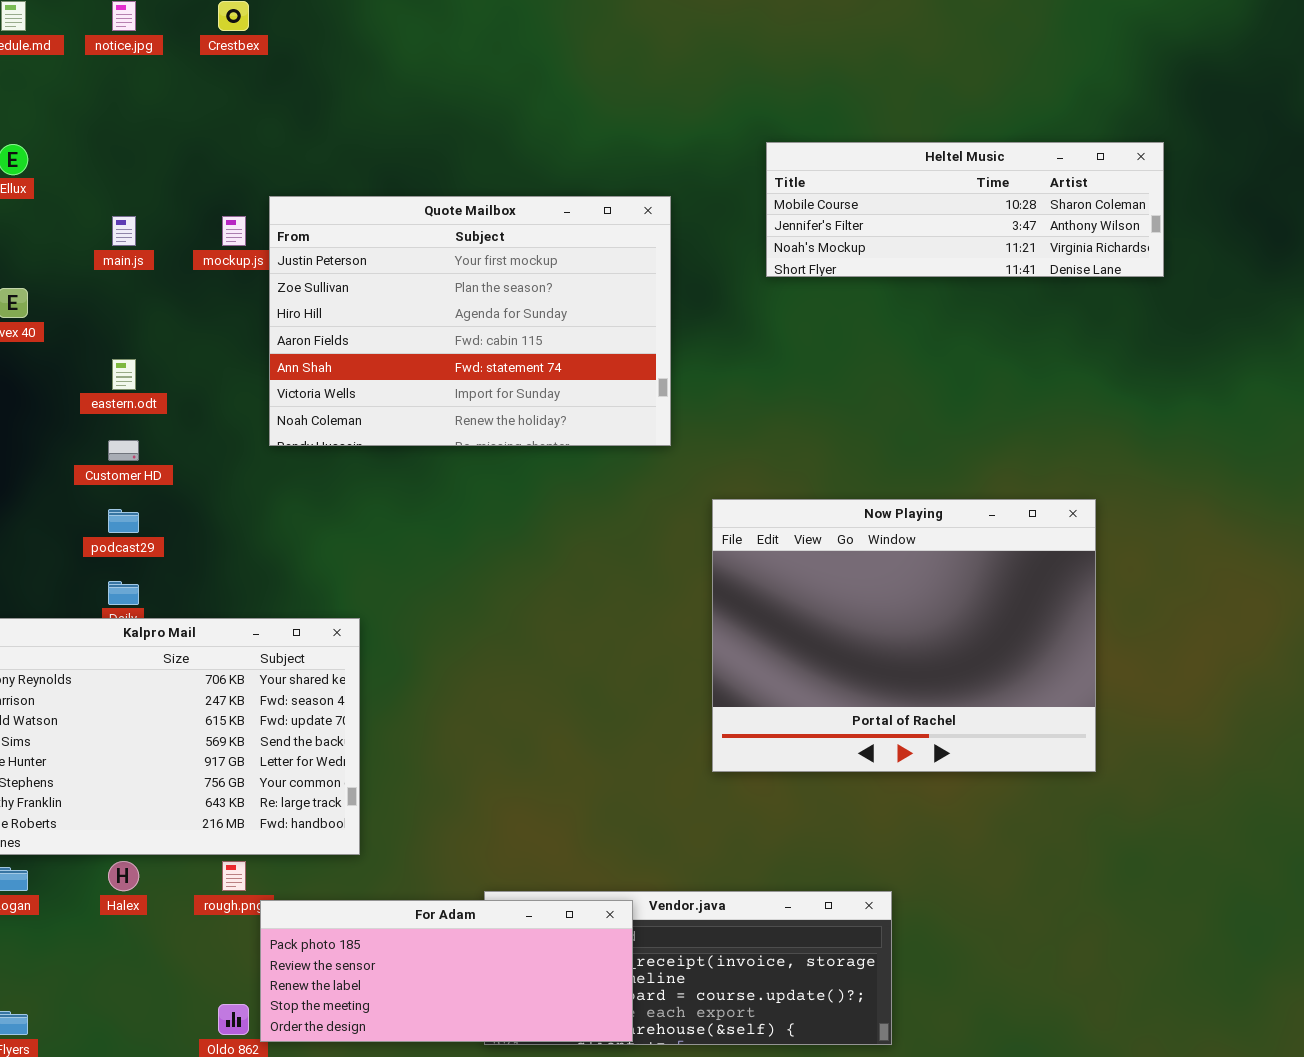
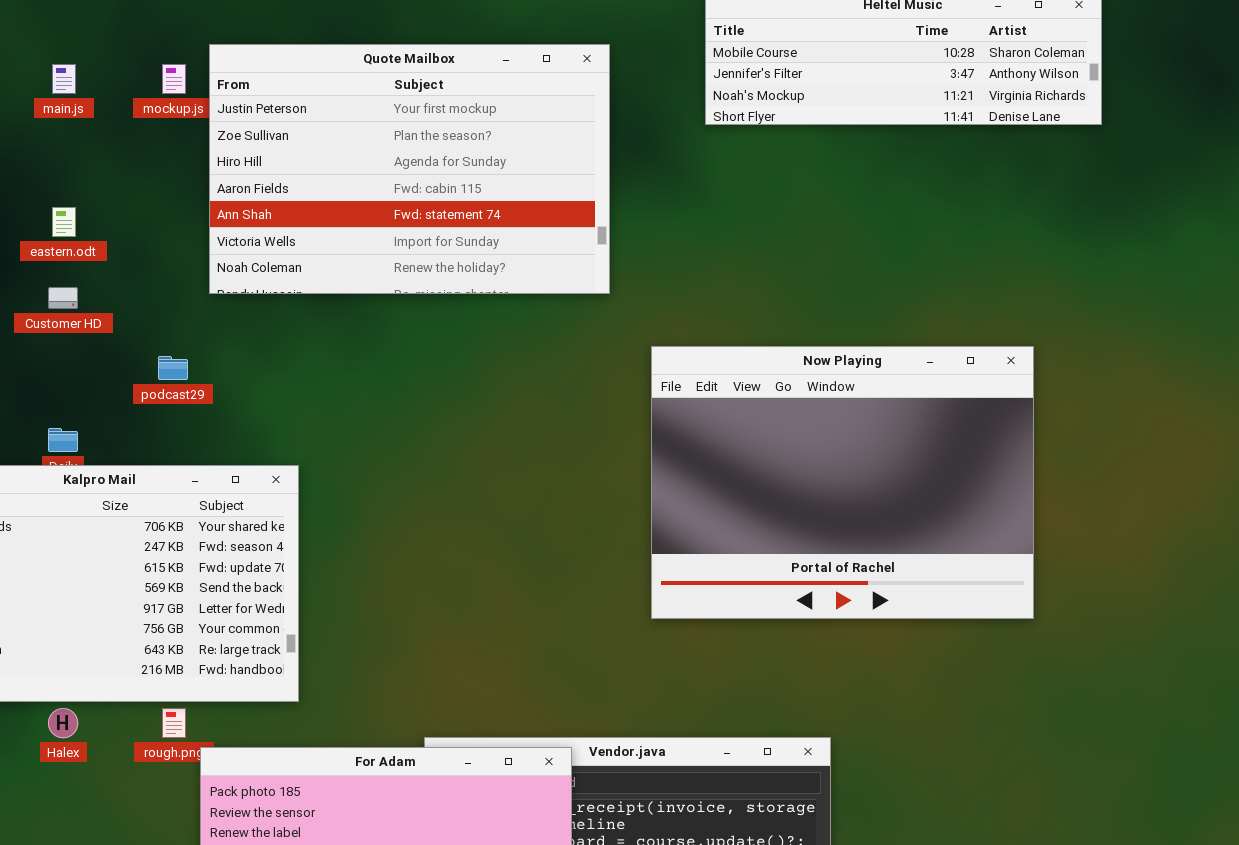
podcast29: [108,509,139,533] -> [158,356,188,380], moved

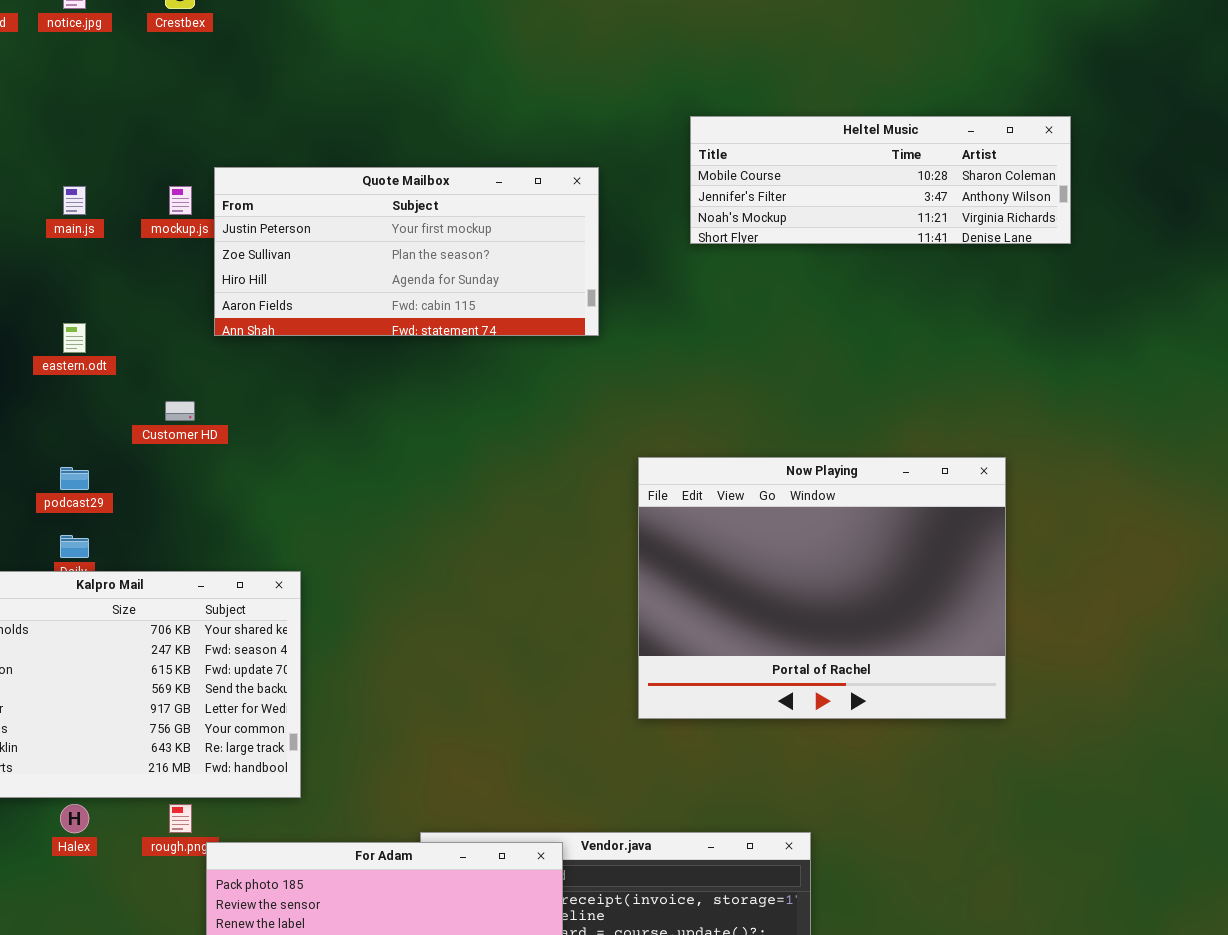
Quote Mailbox: [209,44,610,294] -> [214,167,599,336], resized
Customer HD: [48,287,78,309] -> [165,401,195,421], moved
podcast29: [158,356,188,380] -> [60,467,89,490], moved

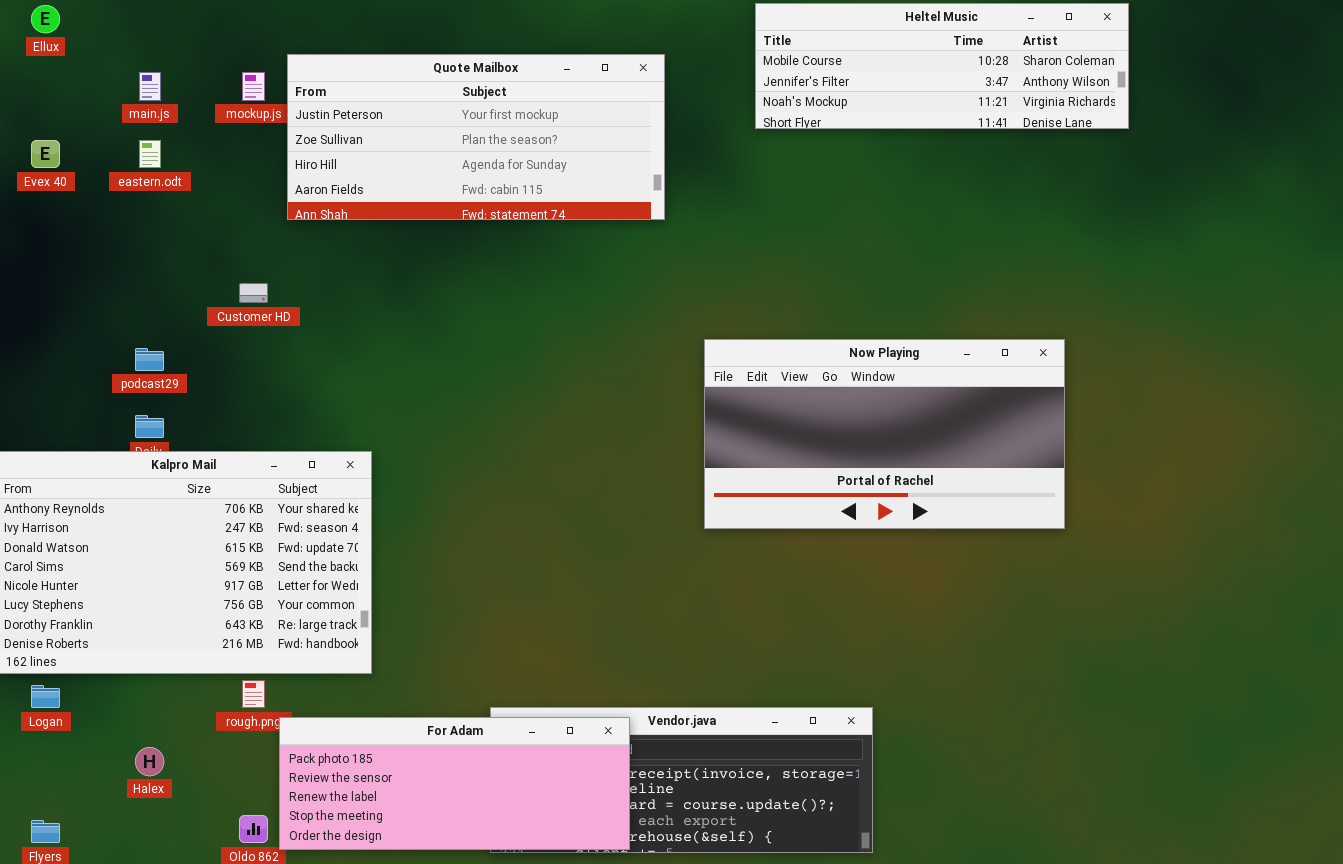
eastern.odt: [63,323,86,353] -> [139,140,161,168], moved
Now Playing: [638,457,1006,719] -> [704,339,1065,529], resized
Halex: [60,804,89,833] -> [135,747,164,776], moved

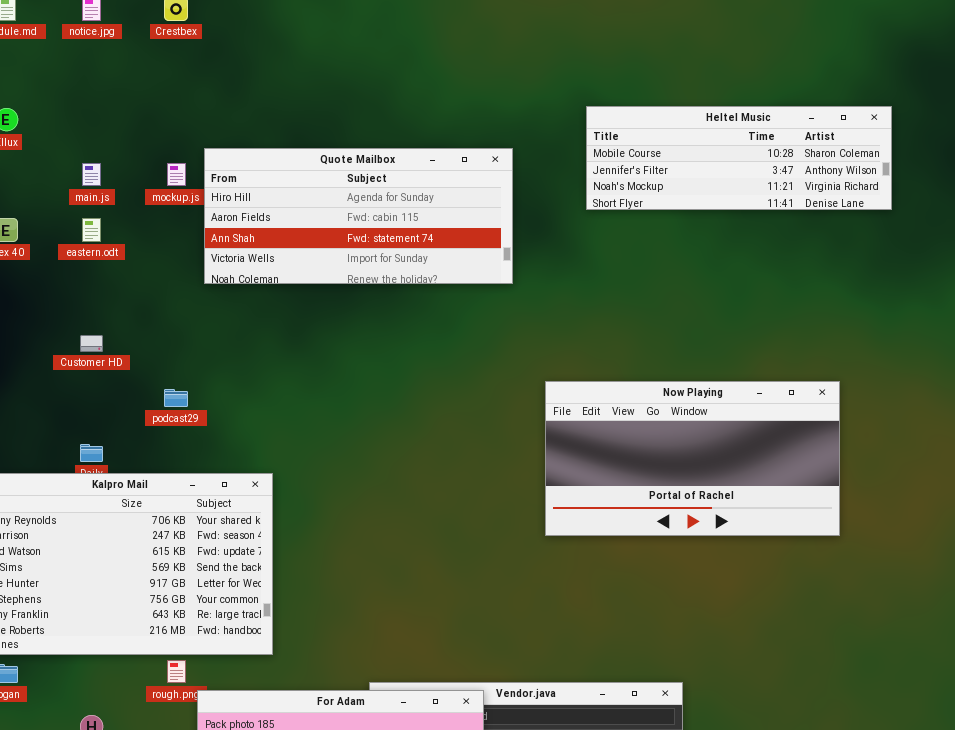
Quote Mailbox: [287,54,665,220] -> [204,148,513,284], scrolled down 2 rows
Customer HD: [239,283,268,303] -> [80,335,103,352], moved
podcast29: [135,348,164,371] -> [164,389,188,407], moved

